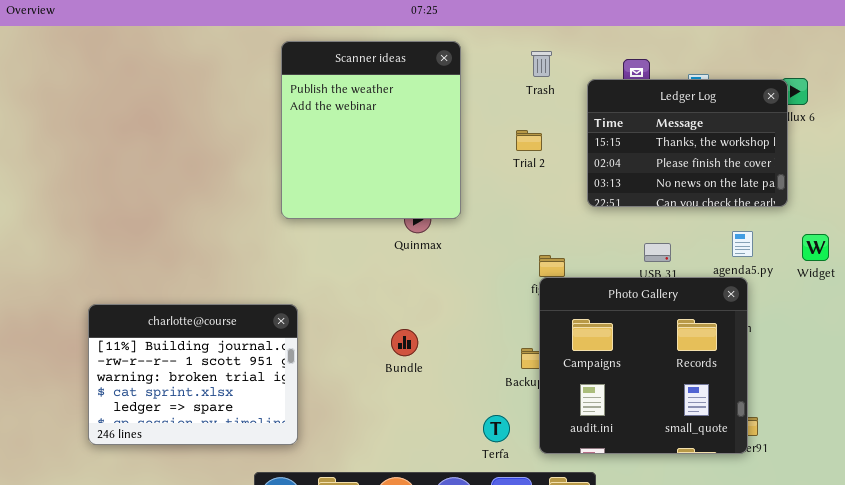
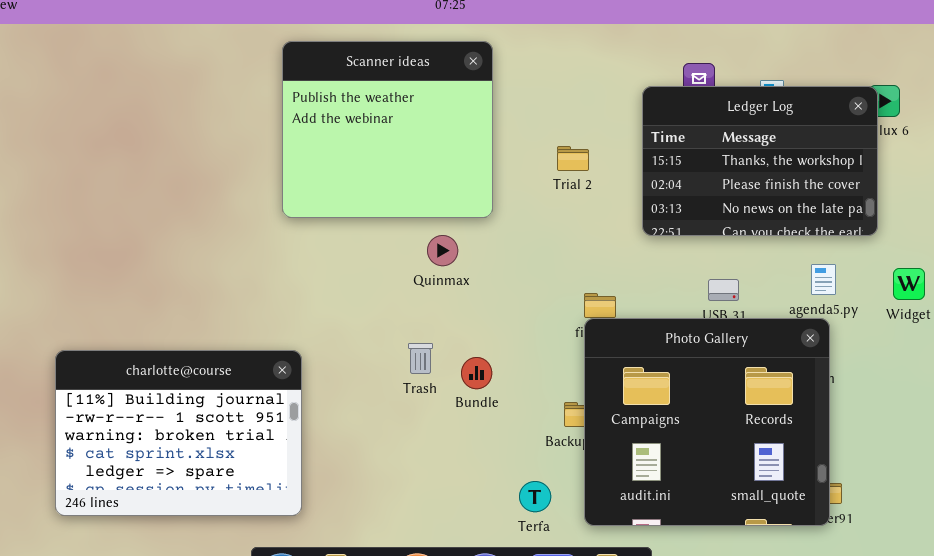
Scanner ideas: [281,41,461,219] -> [282,41,493,218], resized
Trash: [531,51,552,77] -> [408,343,433,374], moved
Bundle: [391,329,418,356] -> [461,357,492,389], moved

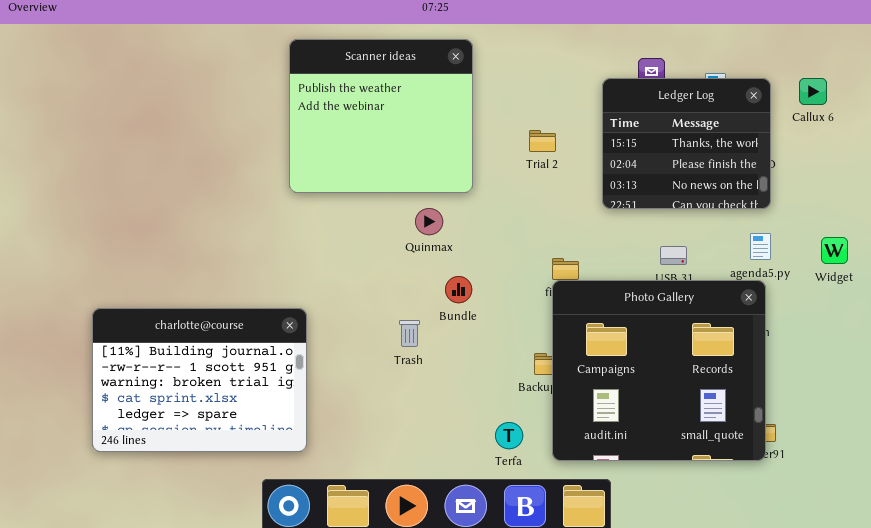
Ledger Log: [642,86,878,236] -> [602,78,771,209], resized
Trash: [408,343,433,374] -> [399,320,420,347], moved
Bundle: [461,357,492,389] -> [445,276,472,303], moved

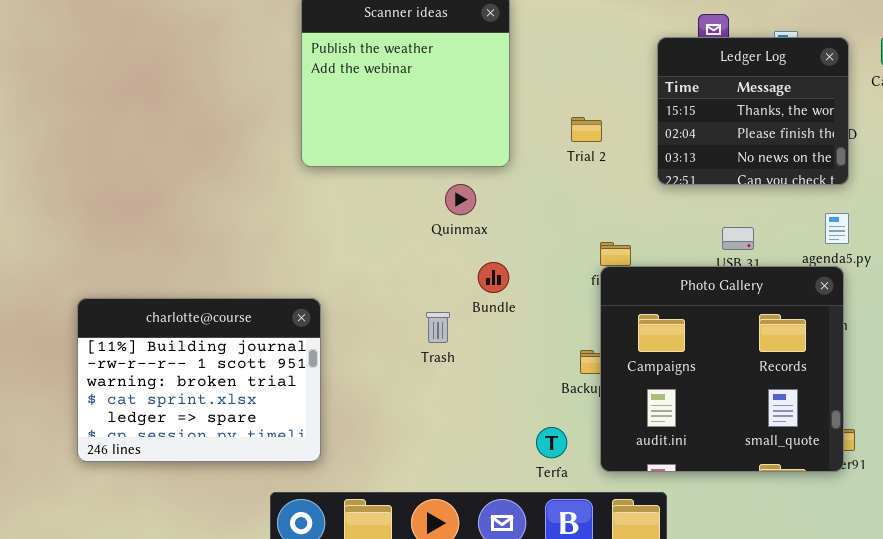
Trial 2: [529,130,556,152] -> [571,117,602,142], moved

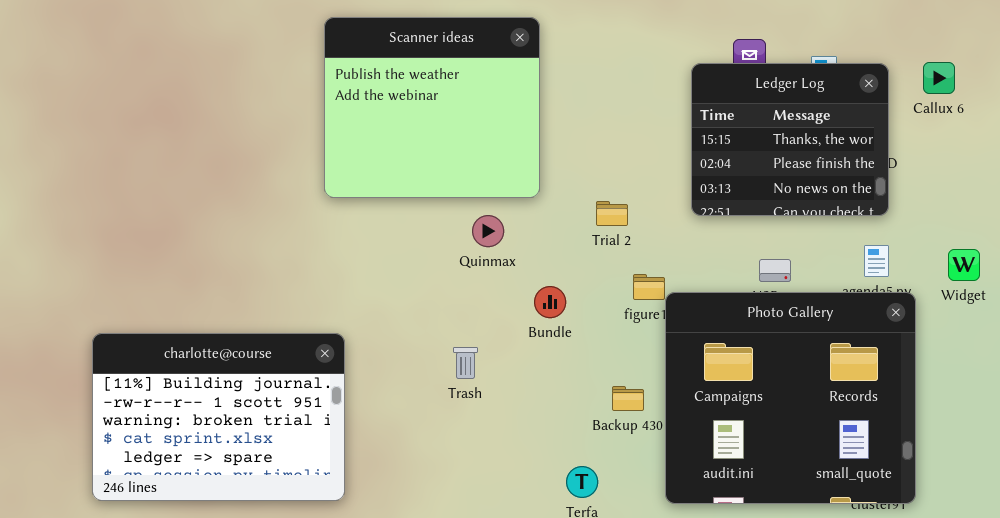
Trial 2: [571,117,602,142] -> [596,201,628,226], moved
Bundle: [478,262,509,293] -> [534,286,566,318], moved
Photo Gallery: [600,266,844,472] -> [665,292,916,504], moved

